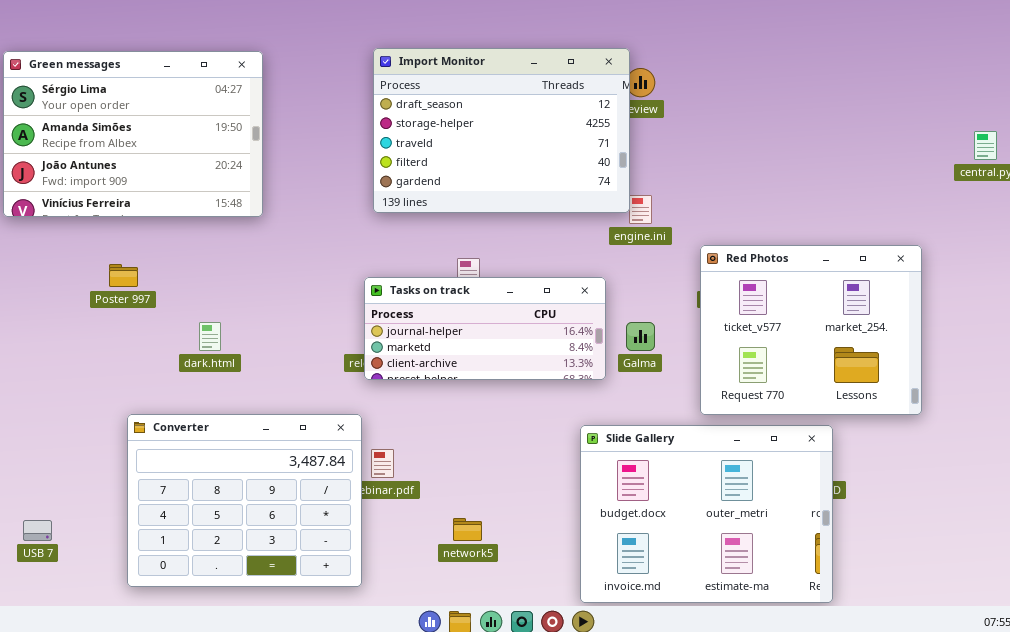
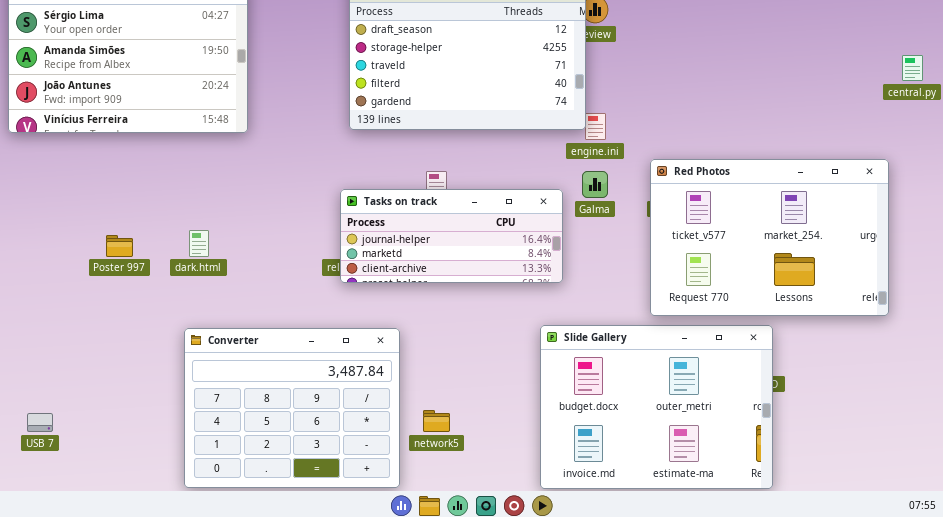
Red Photos: [700,245,922,415] -> [650,159,889,316], resized
Poster 997: [109,264,138,287] -> [106,235,133,257], moved
Galma: [626,322,655,351] -> [582,171,608,198], moved
Converter: [127,414,362,587] -> [184,328,400,488], moved

